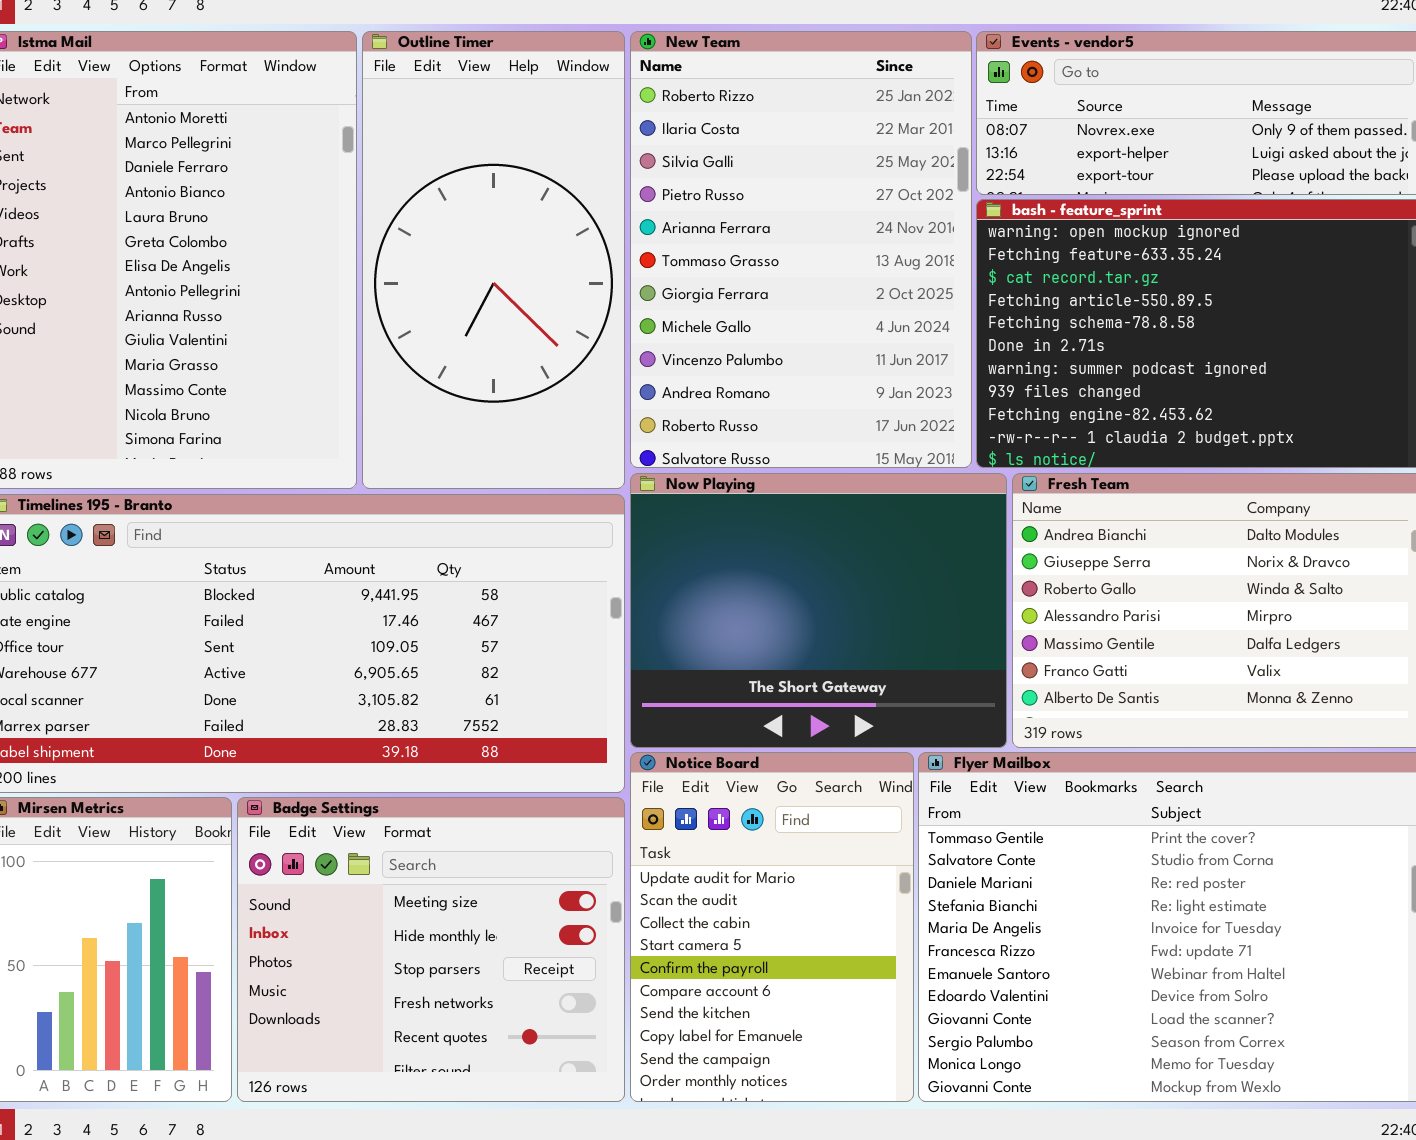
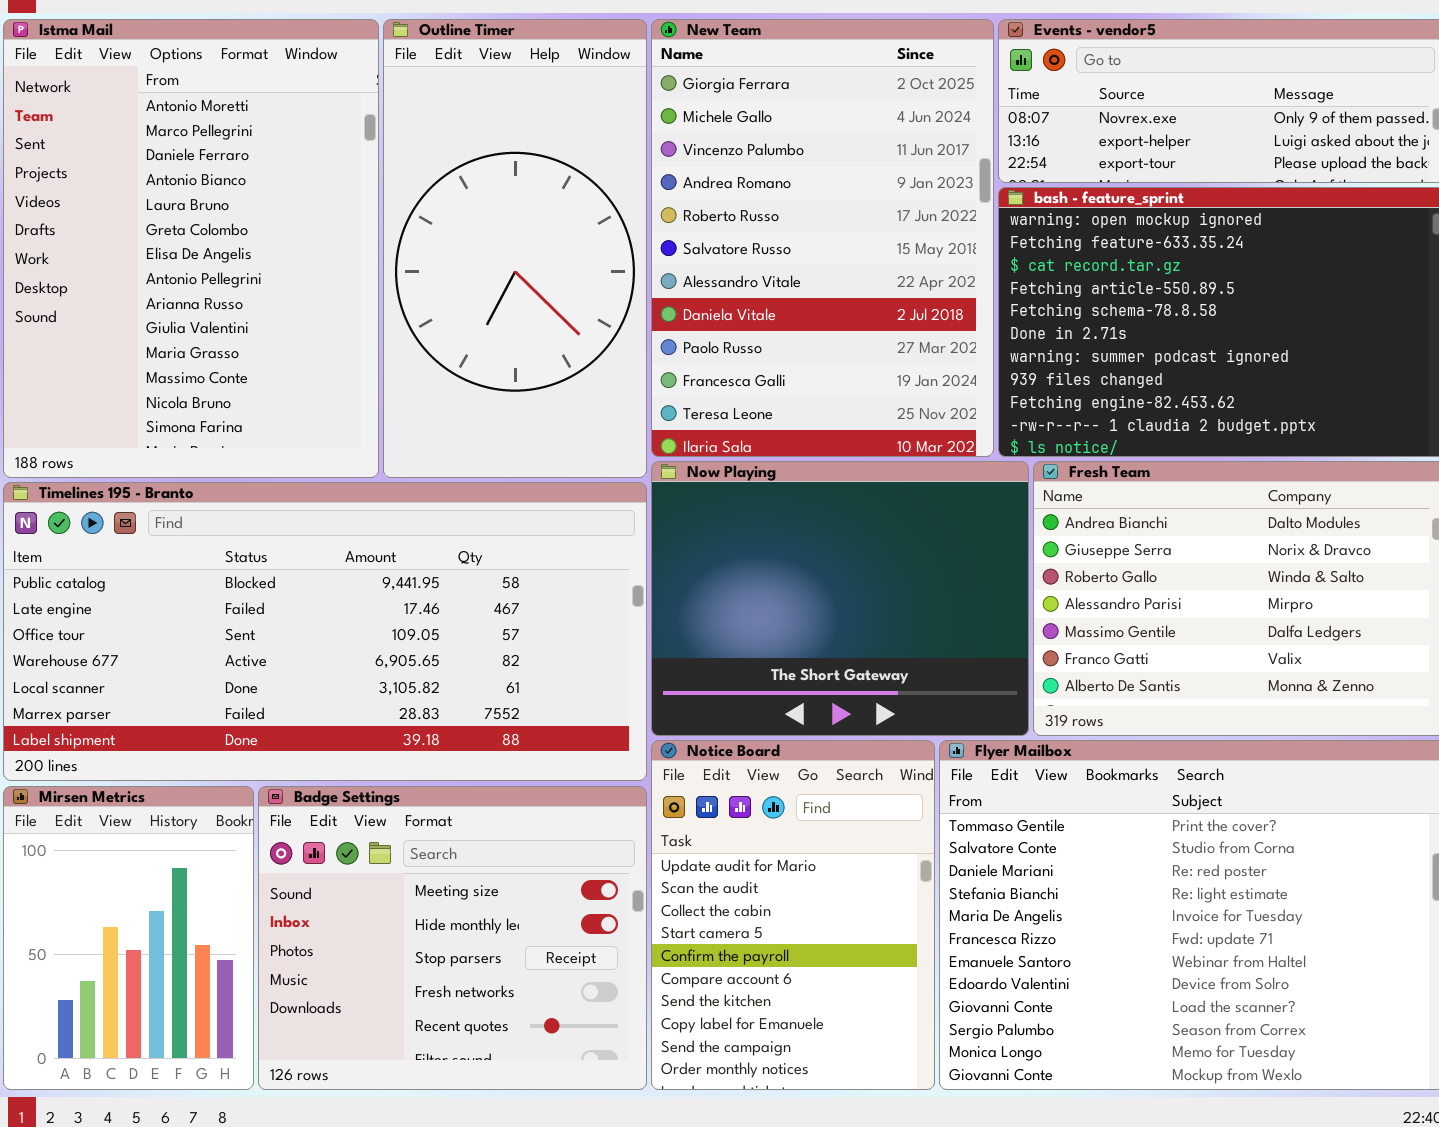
New Team: [630,31,972,468] -> [651,19,994,457], scrolled down 6 rows

